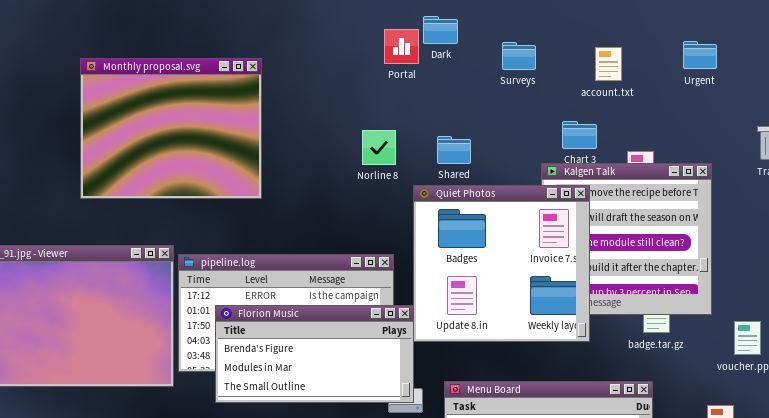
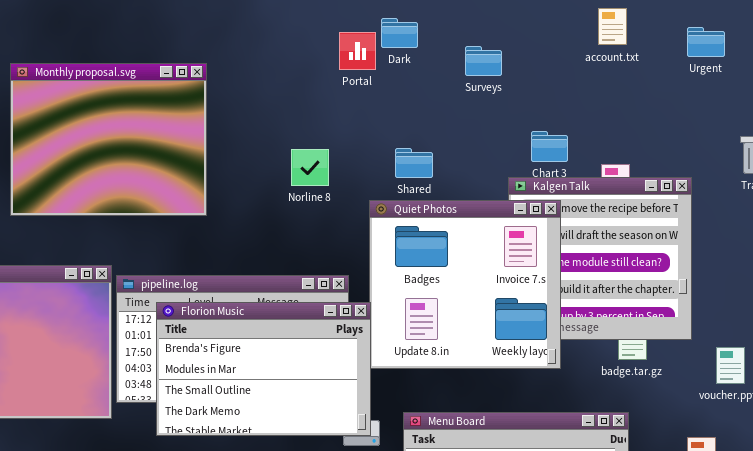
Urgent: [683,41,717,69] -> [687,27,725,57], moved
account.txt: [595,47,622,81] -> [598,8,627,45], moved
Norline 8: [362,130,396,165] -> [291,149,329,186], moved
Florion Music: [215,305,414,403] -> [156,302,371,436], resized

